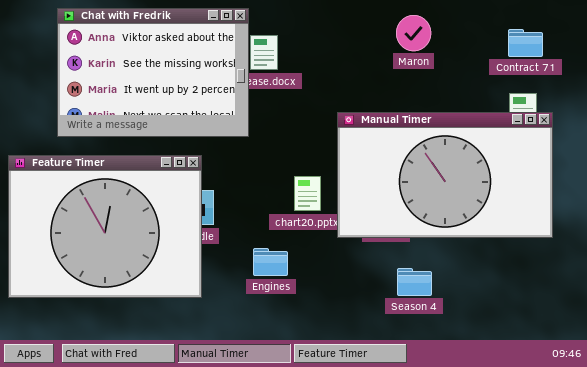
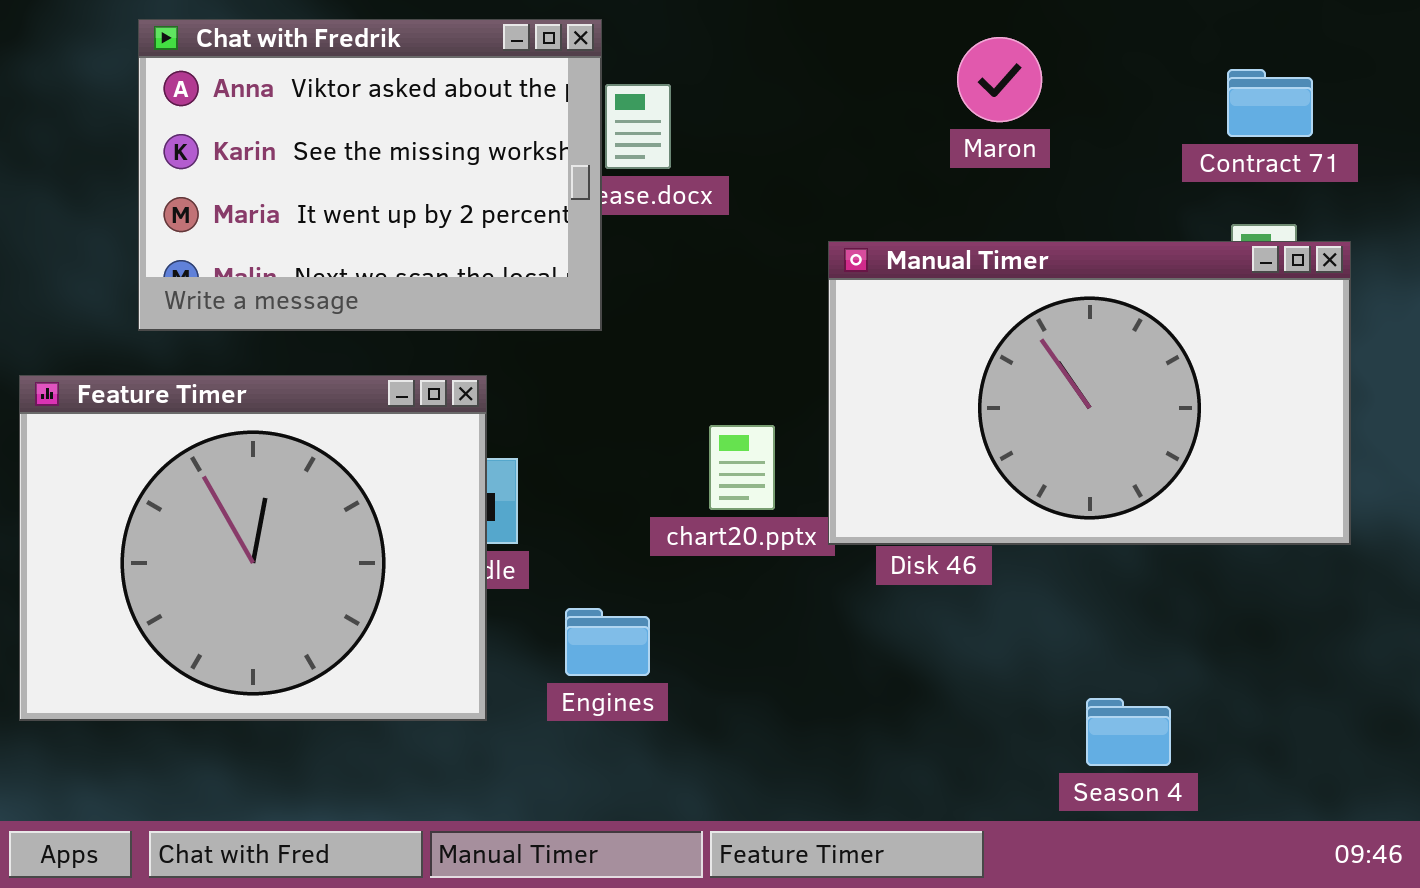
Manual Timer: [337,112,553,238] -> [828,241,1351,545], moved
Engines: [253,248,288,276] -> [565,608,650,676], moved
Season 4: [397,268,432,296] -> [1086,698,1171,766], moved

